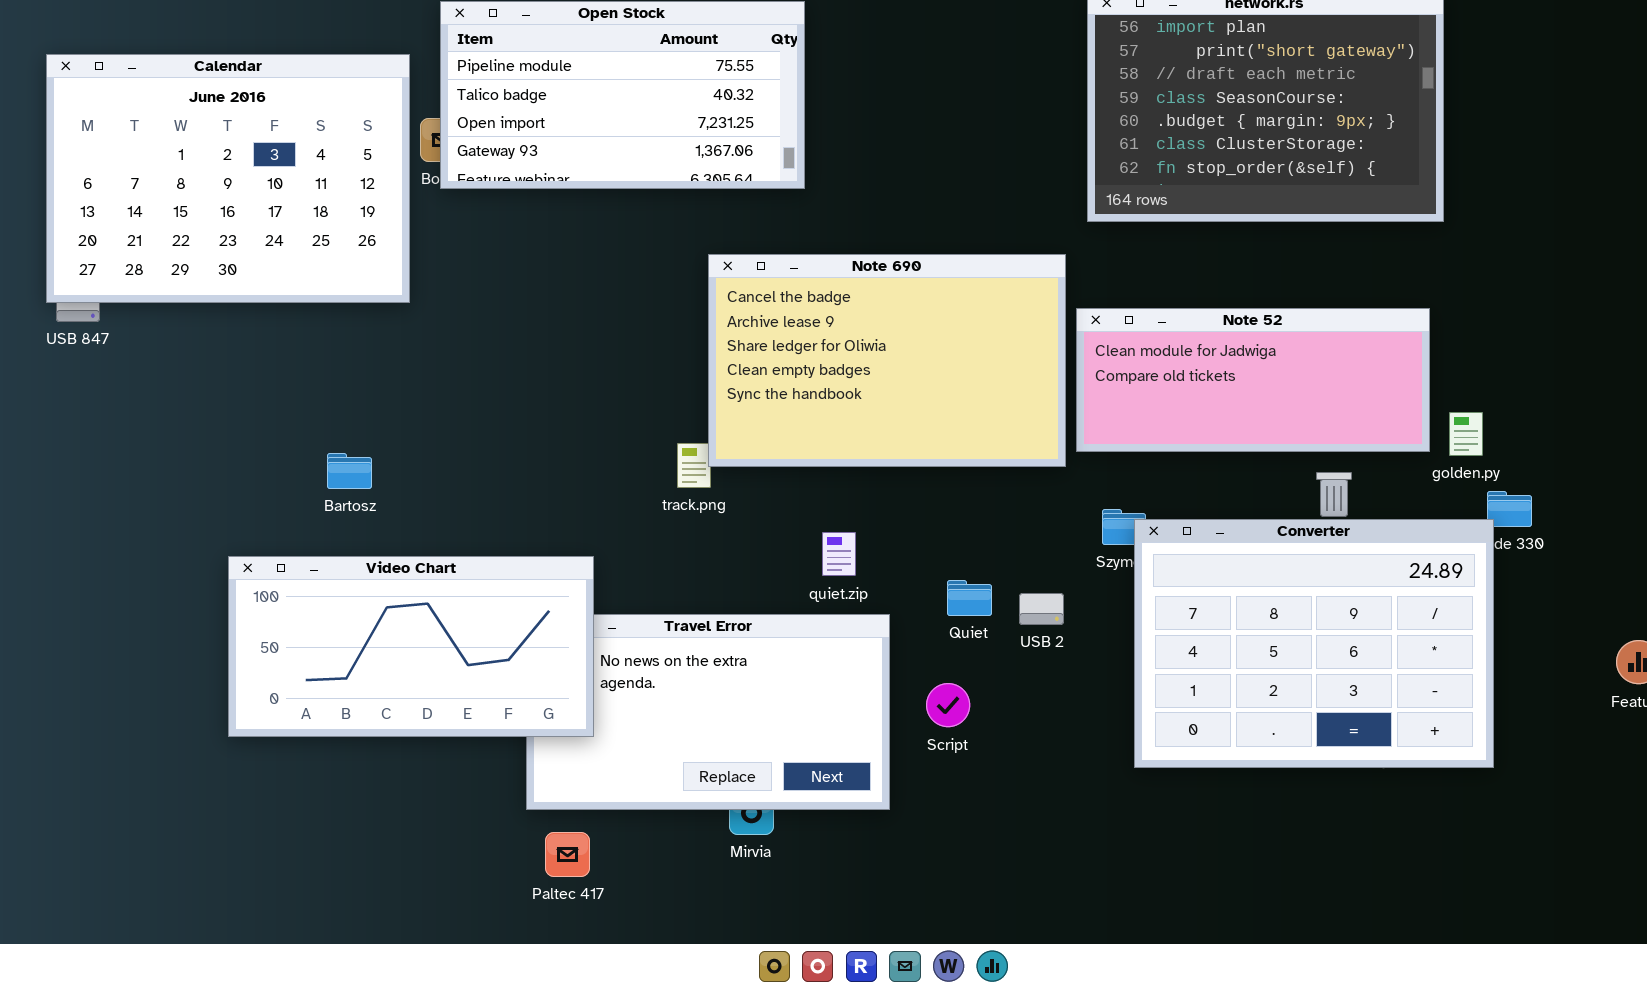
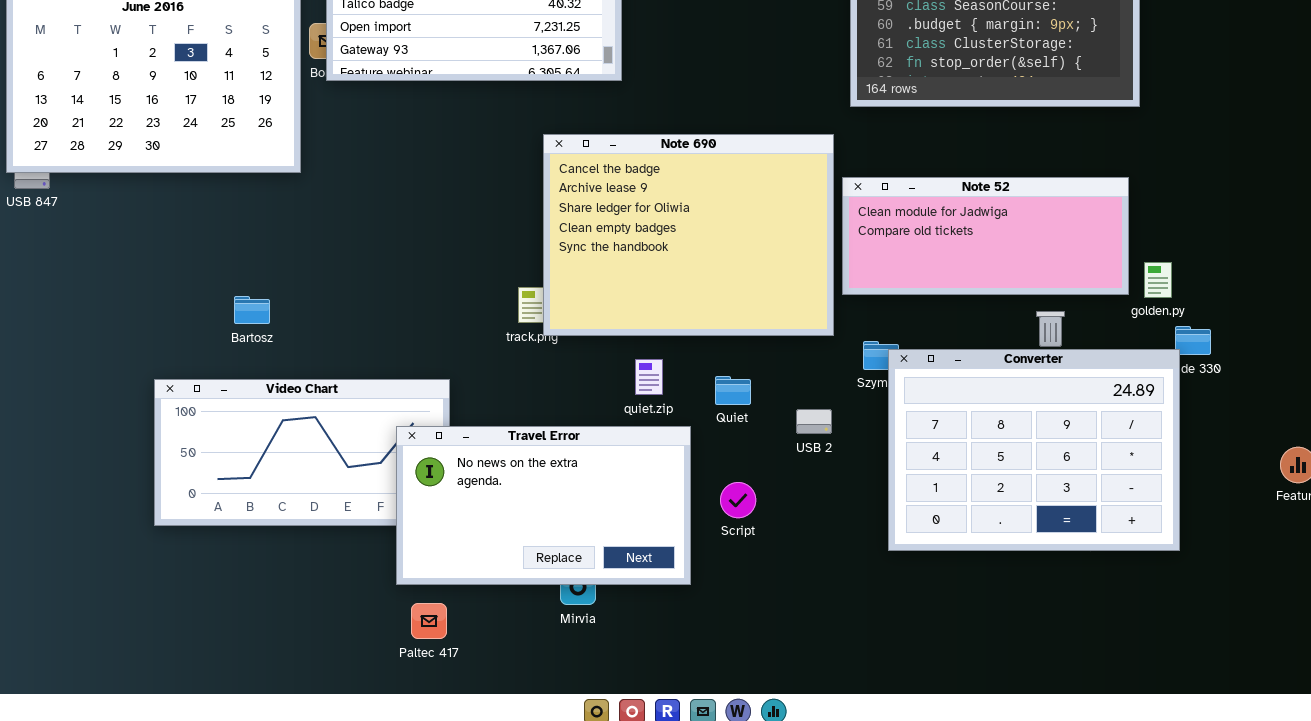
Note 690: [708,254,1066,467] -> [543,134,834,336], resized
Quiet: [947,580,992,616] -> [715,376,751,405], moved
Travel Error: [526,614,890,810] -> [396,426,691,585], raised

